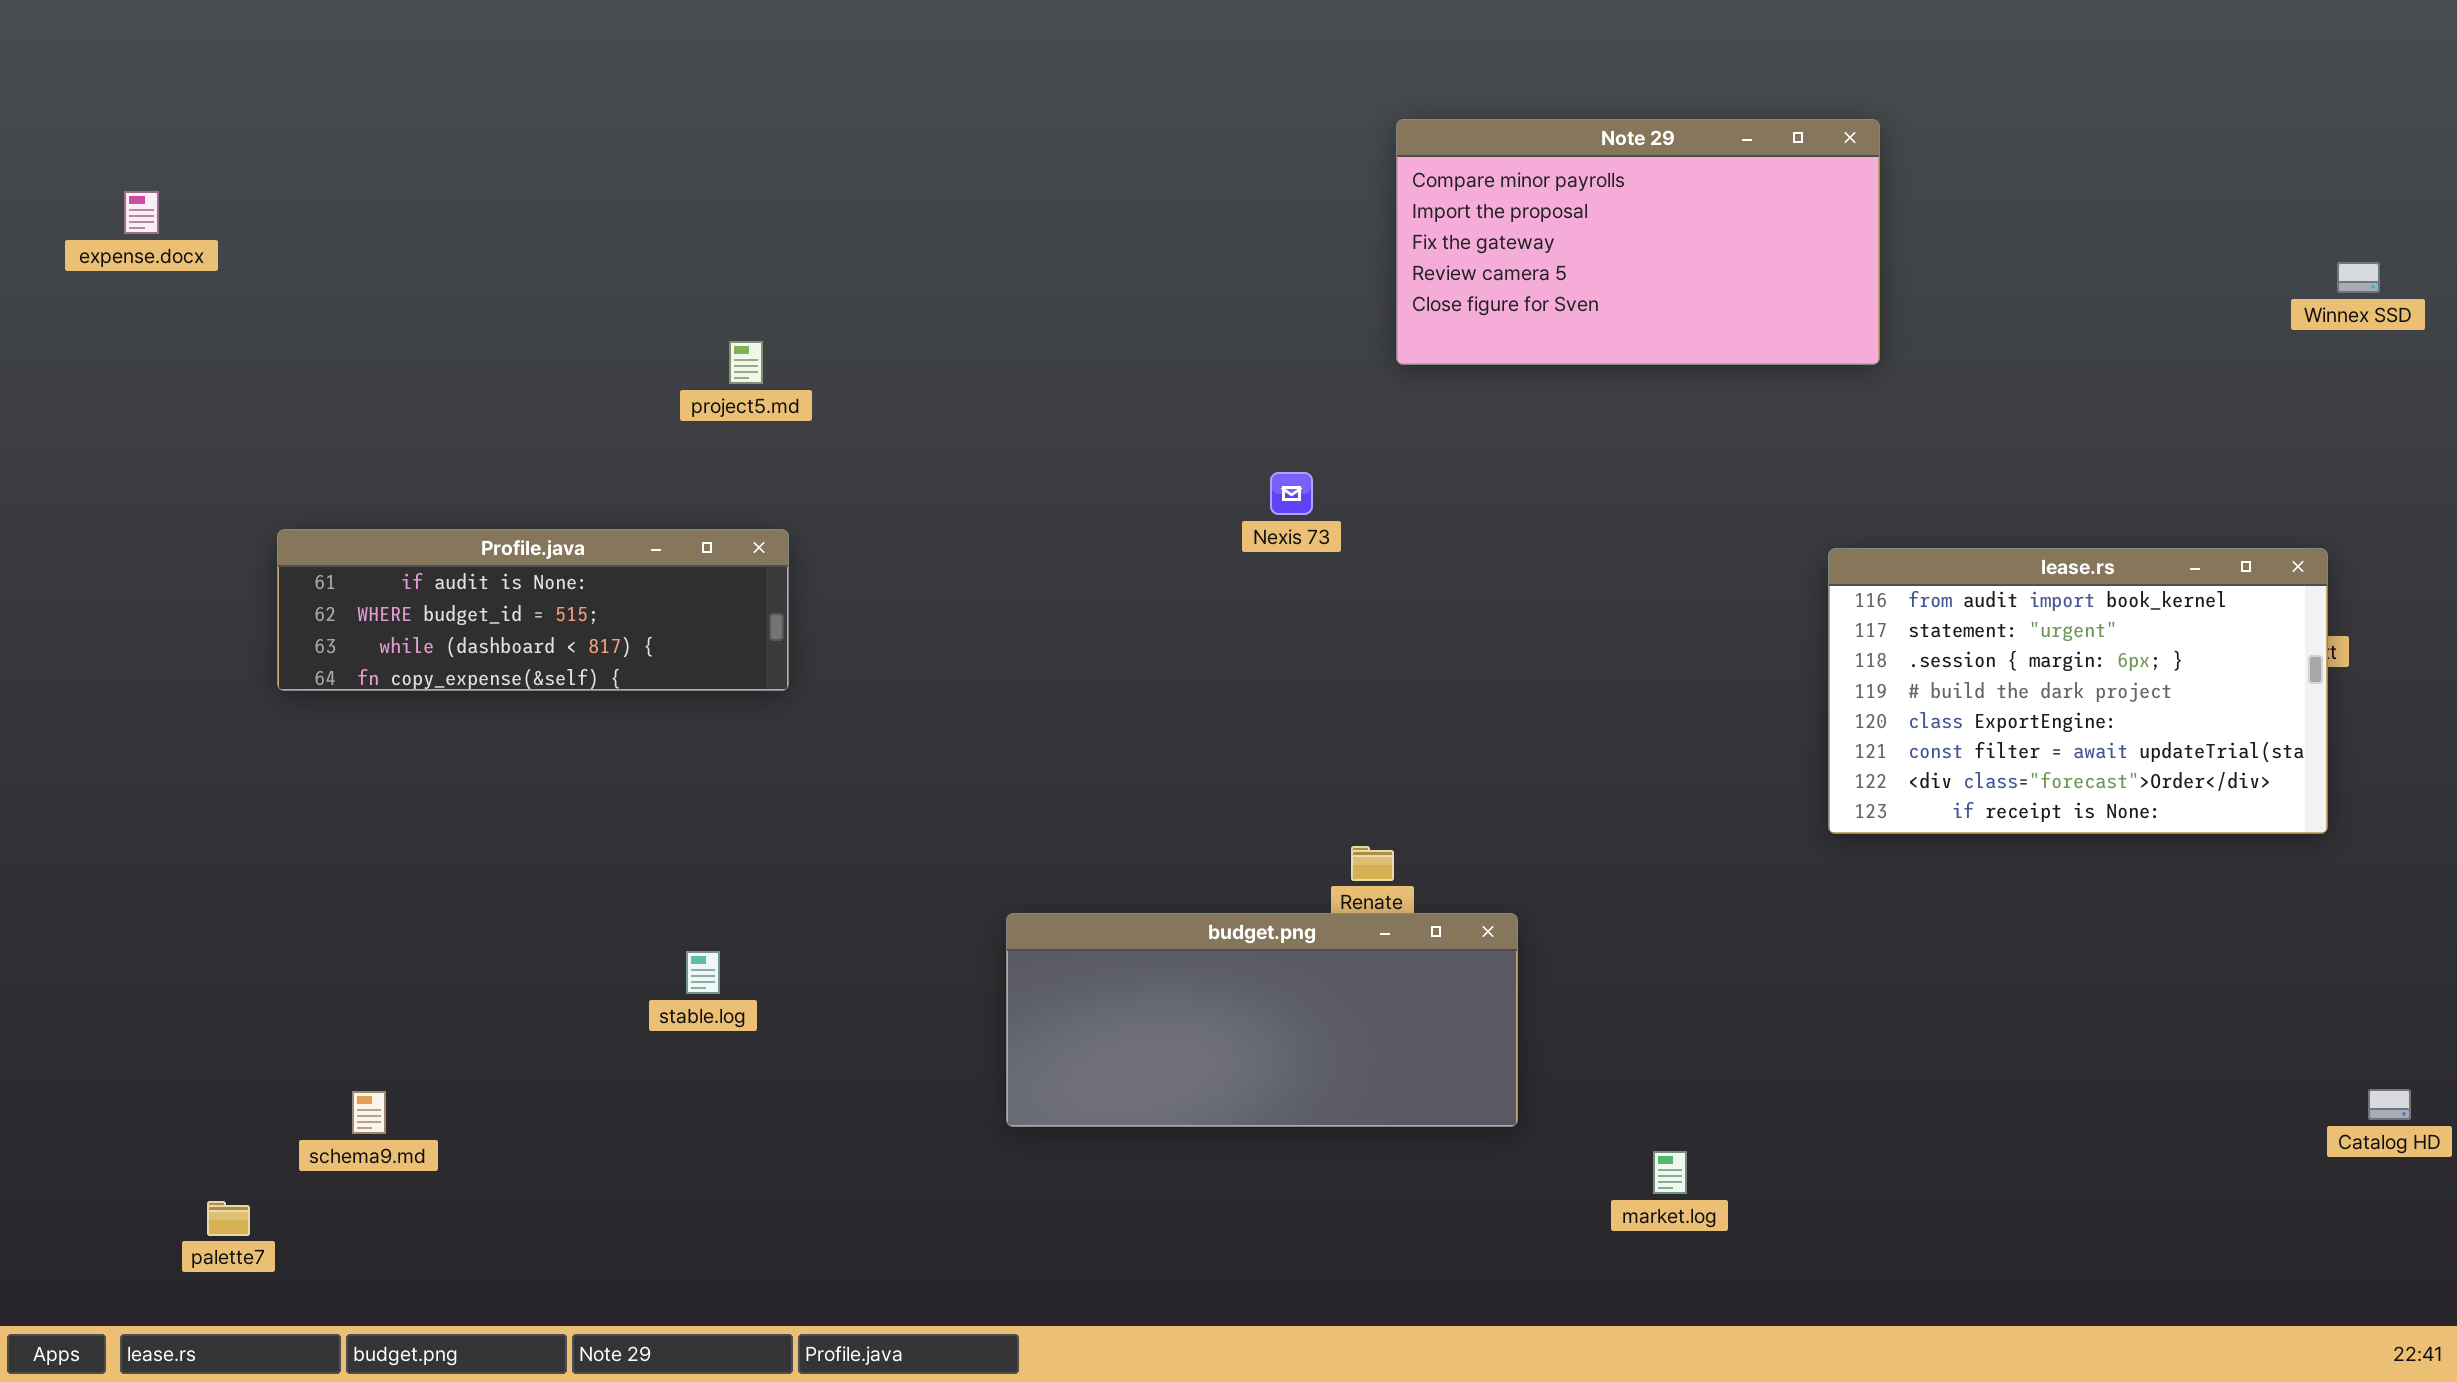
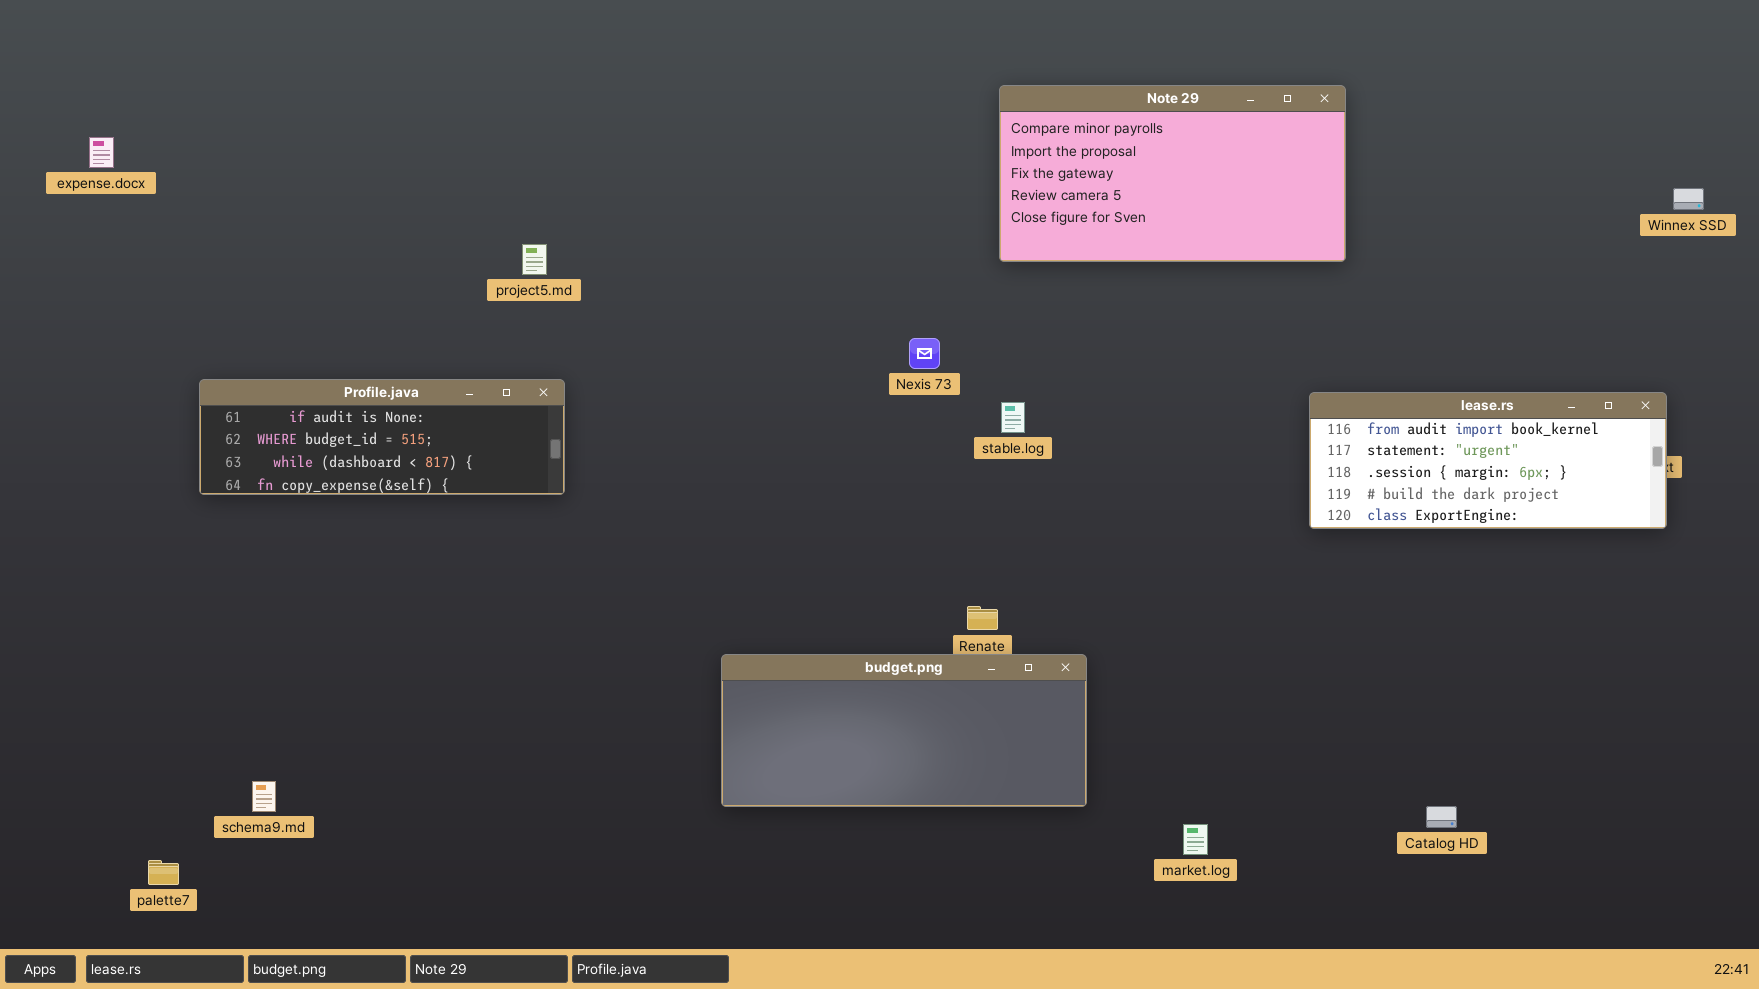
lease.rs: [1828,548,2328,834] -> [1309,392,1667,529], resized
stable.log: [686,951,720,994] -> [1001,402,1025,433], moved
Catalog HD: [2368,1089,2411,1120] -> [1426,806,1457,828], moved

